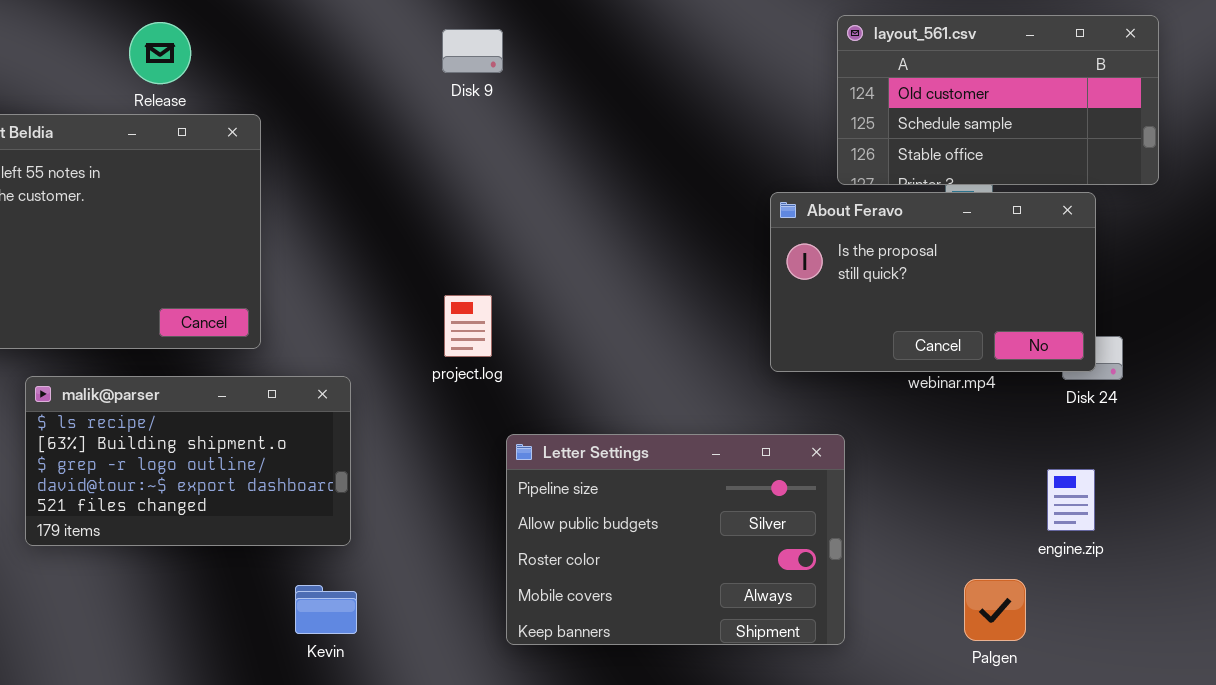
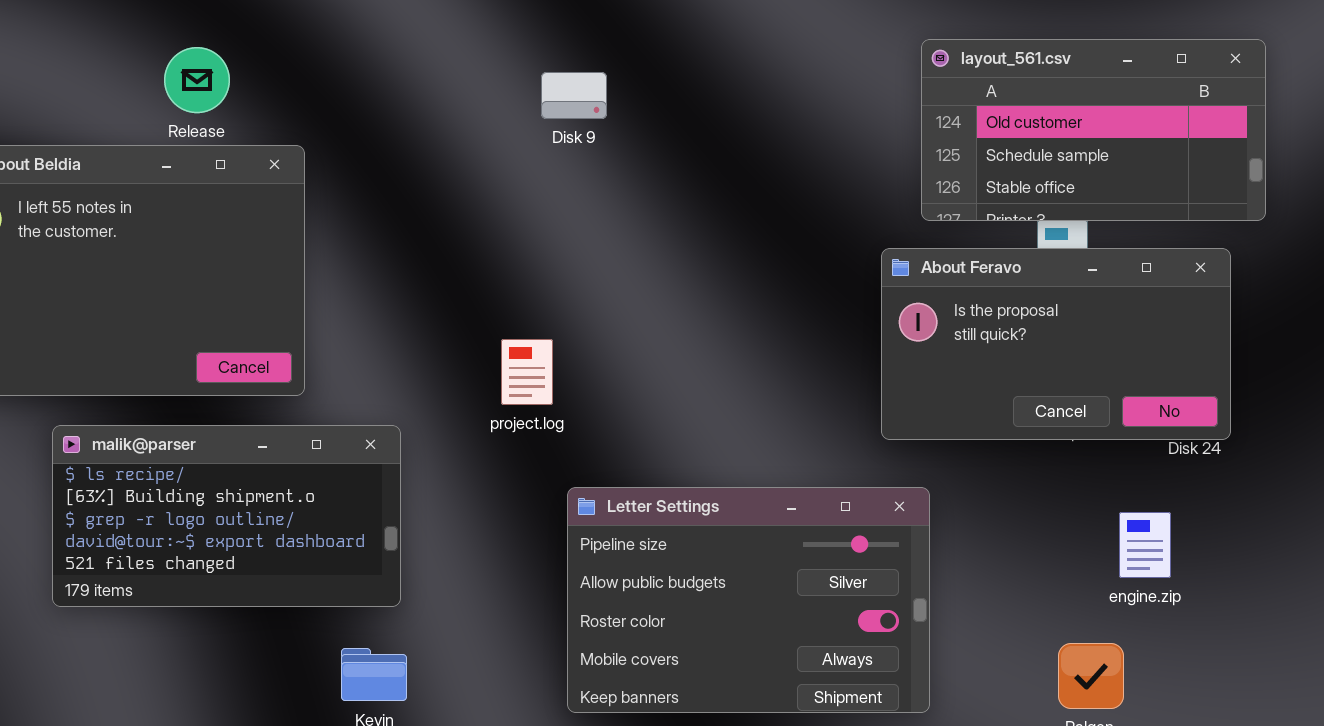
Disk 9: [442,29,503,73] -> [541,72,607,119], moved
About Feravo: [770,192,1096,372] -> [881,248,1231,440], moved
engine.zip: [1047,469,1095,531] -> [1119,512,1171,578], moved

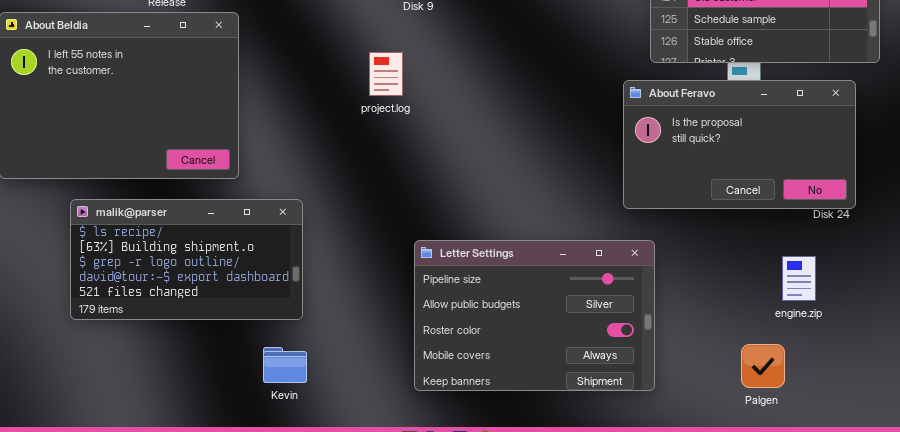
project.log: [501,339,553,405] -> [369,52,403,96], moved

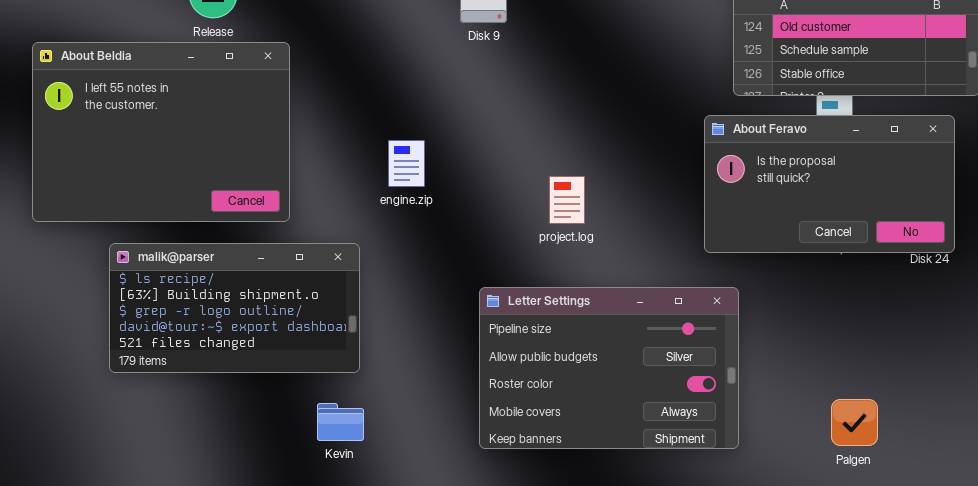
project.log: [369,52,403,96] -> [549,176,585,224], moved
engine.zip: [782,256,816,301] -> [388,140,425,187], moved

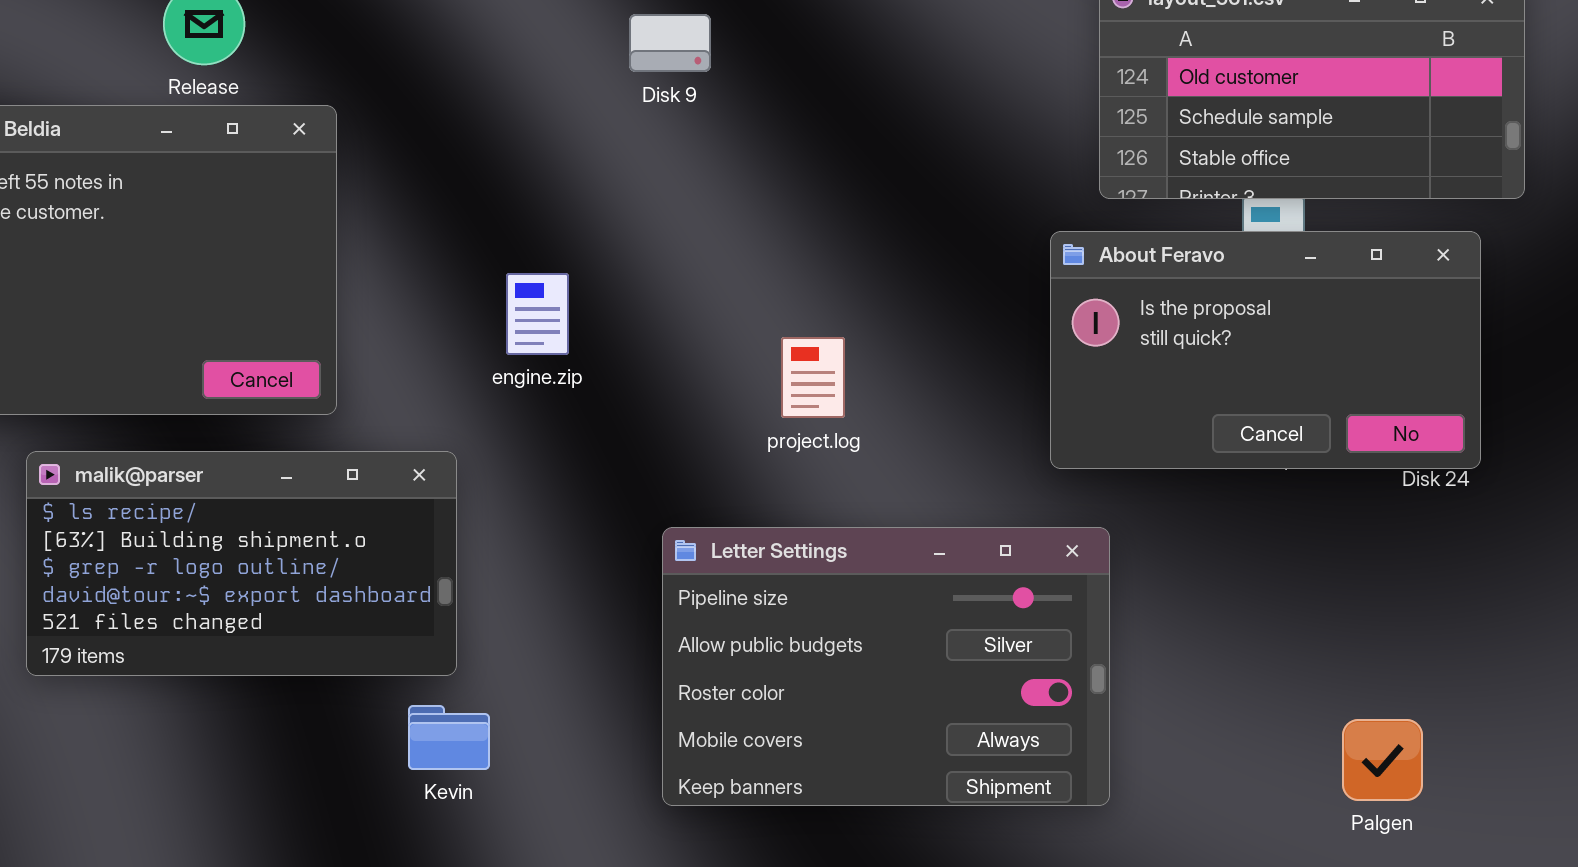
Palgen: [831,399,878,446] -> [1342,719,1423,801], moved
Kevin: [317,403,364,441] -> [408,705,490,770], moved

